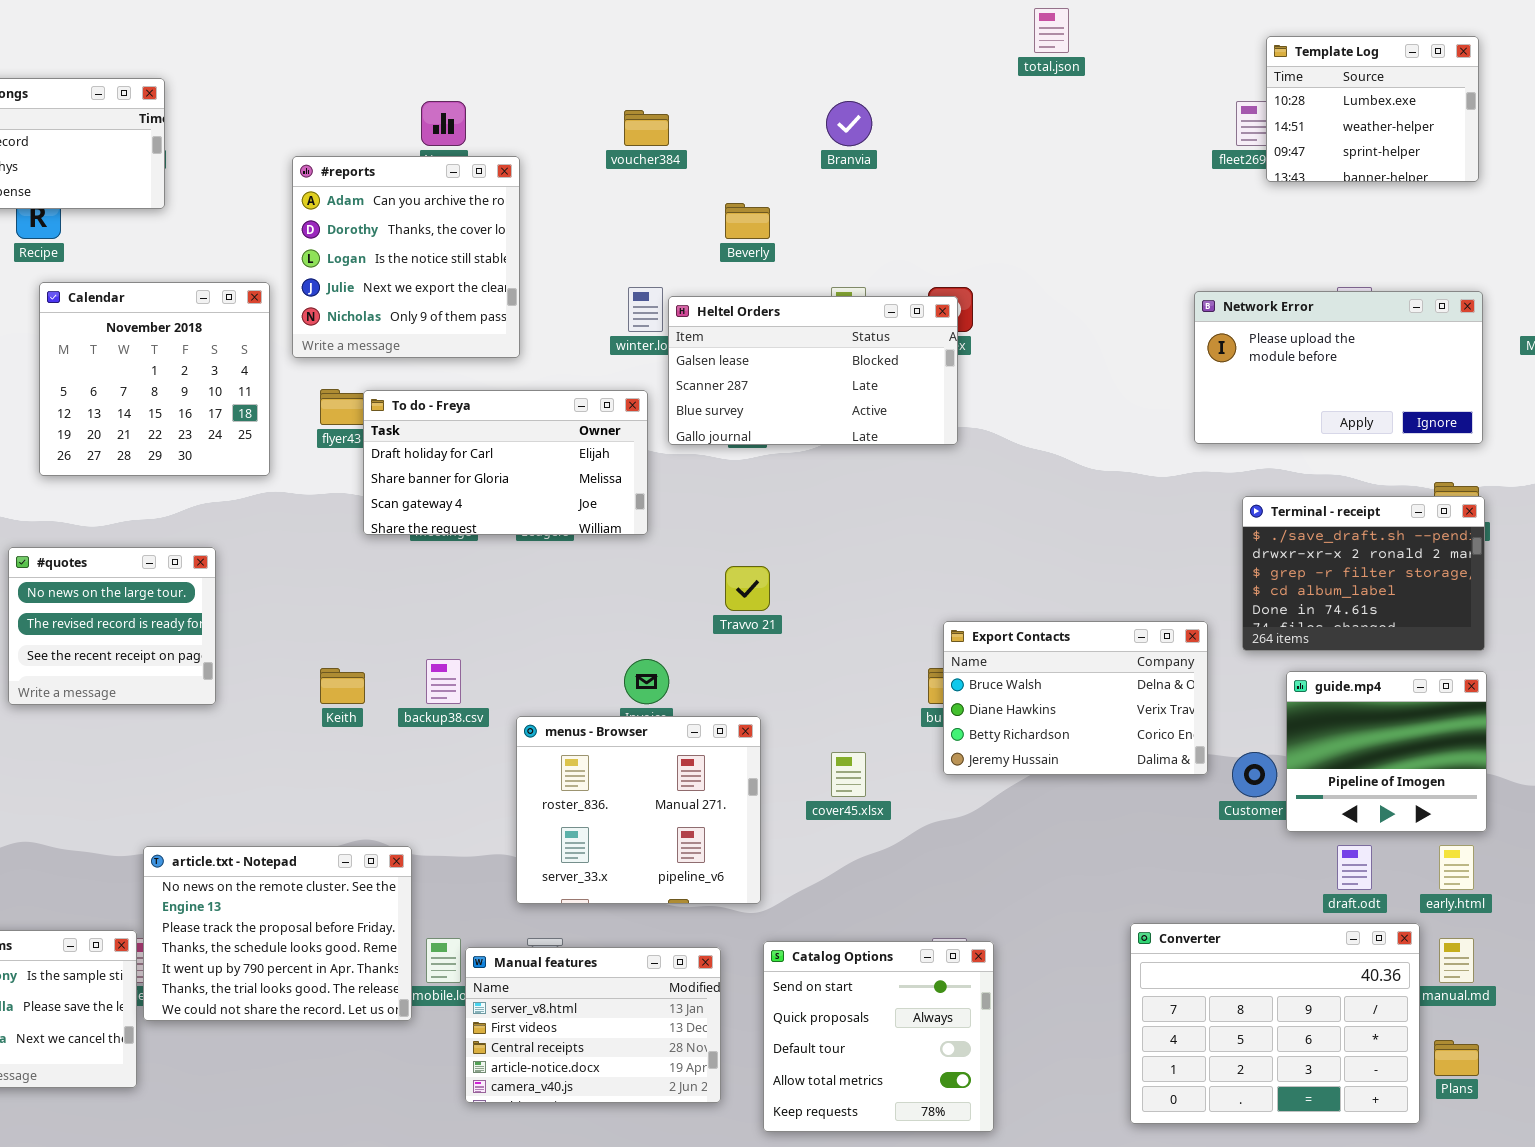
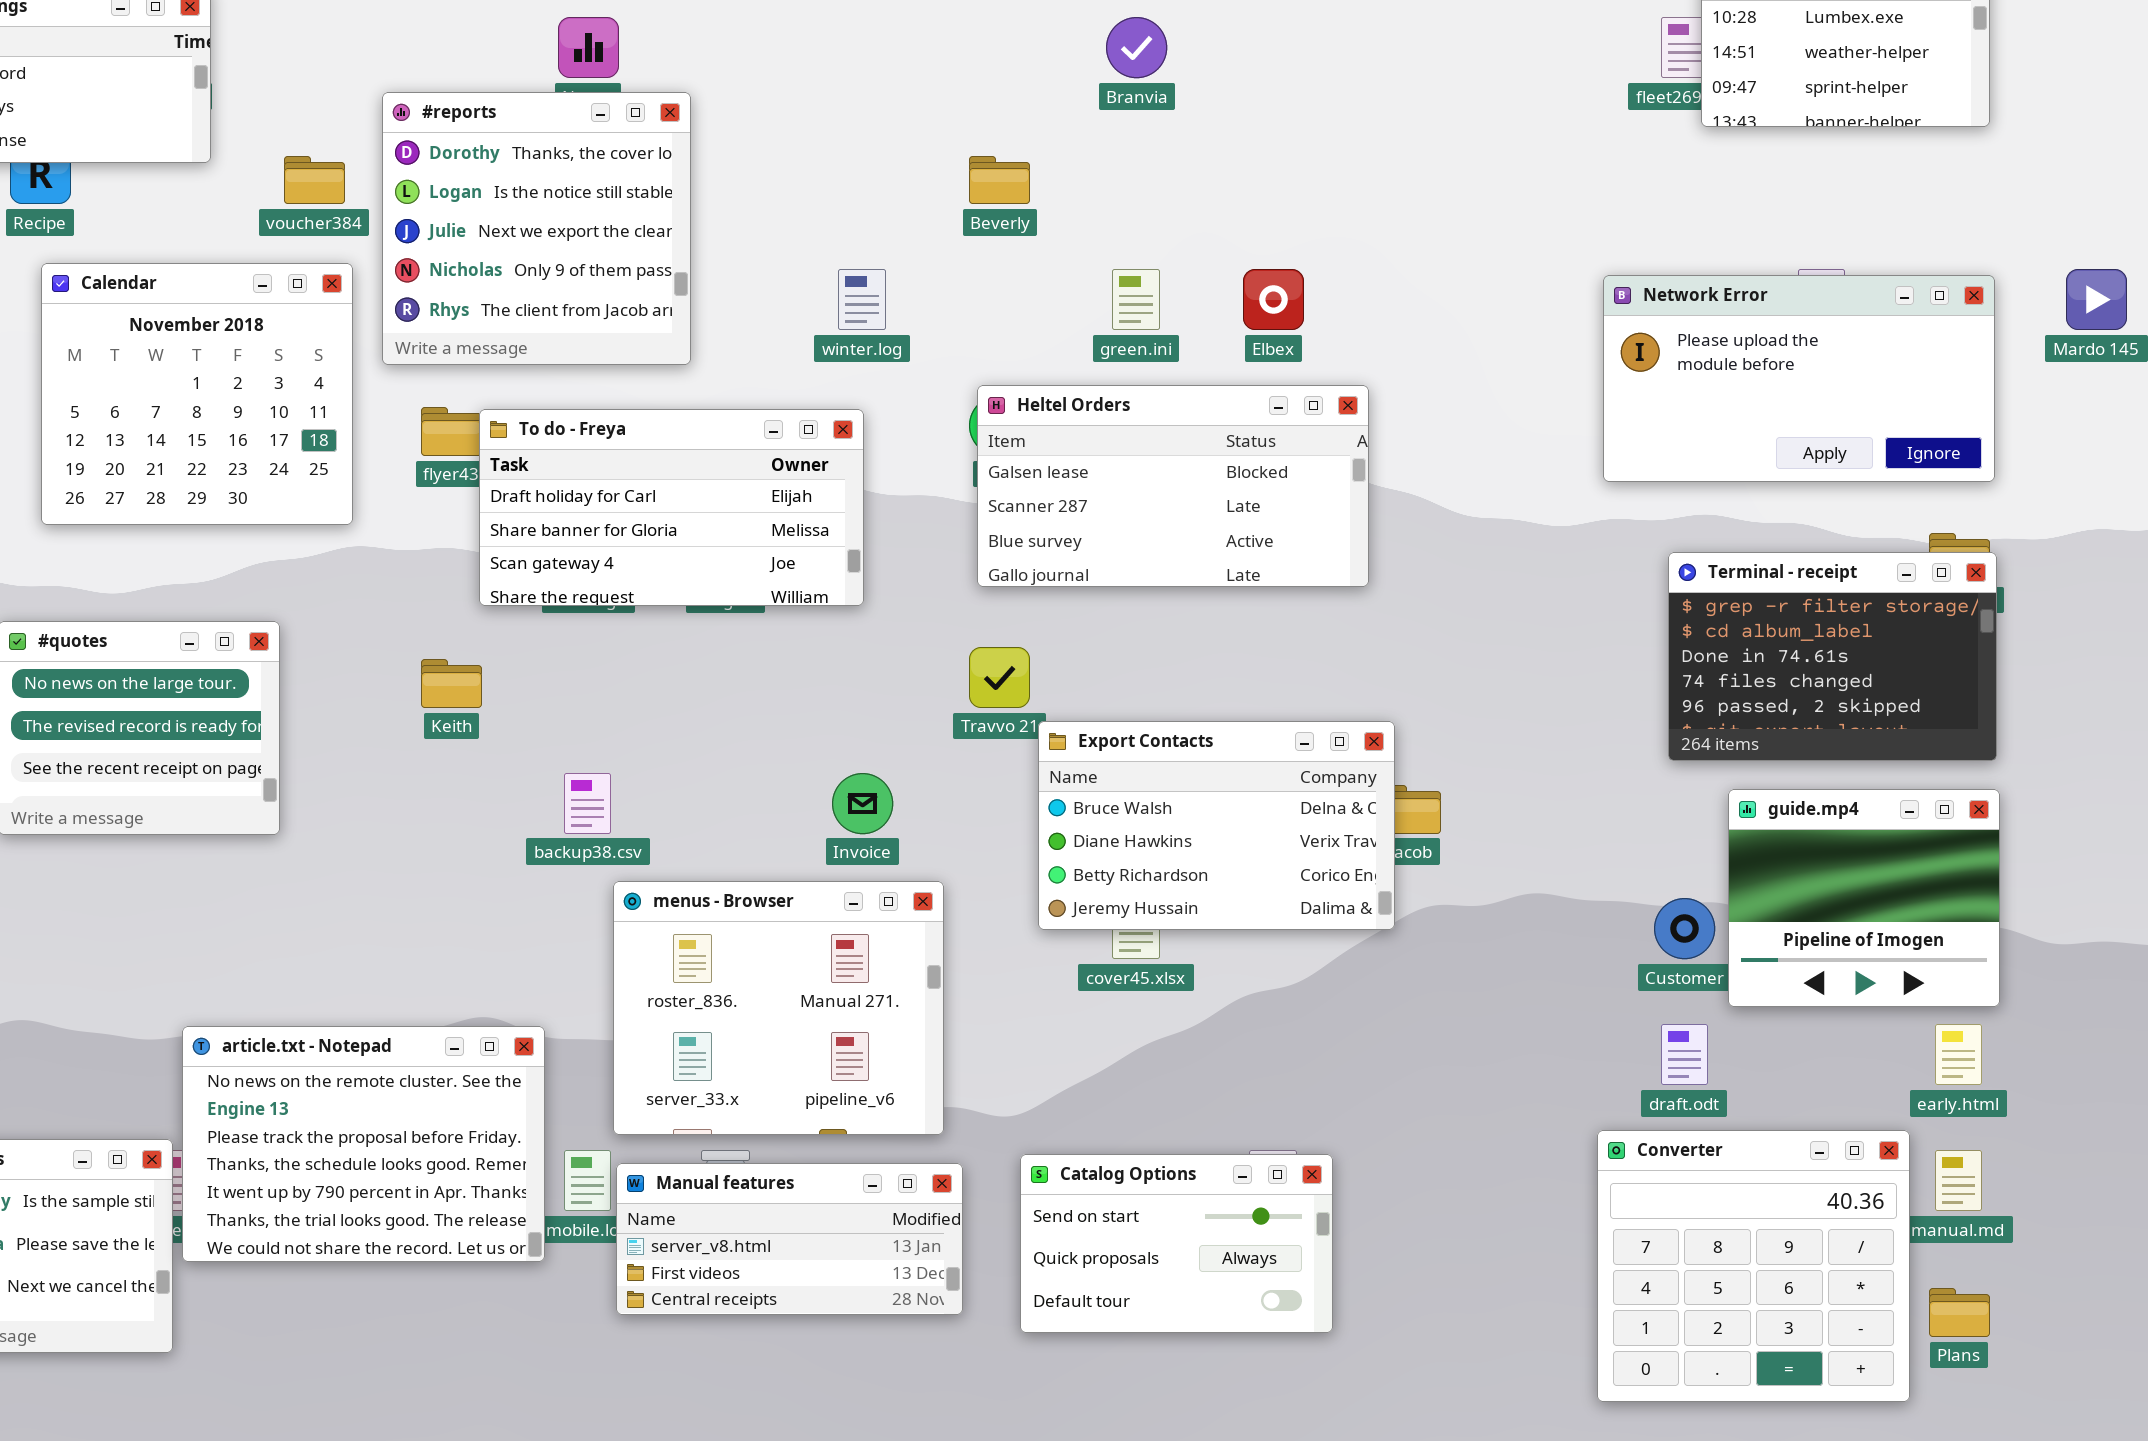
voucher384: [624,110,669,146] -> [284,156,345,204], moved
#reports: [292,156,520,358] -> [382,92,691,365], scrolled down 1 row
Heltel Orders: [668,296,958,445] -> [977,385,1369,587], moved
Terminal - receipt: [1242,496,1485,651] -> [1668,552,1997,761], scrolled down 2 rows
Export Contacts: [943,621,1208,775] -> [1038,721,1395,930], moved
Keith: [320,668,365,704] -> [421,659,482,708], moved
menus - Browser: [516,716,761,904] -> [613,881,944,1135], moved
draft.odt: [1337,845,1372,890] -> [1661,1024,1708,1085], moved
Converter: [1130,923,1420,1124] -> [1597,1130,1910,1402], resized
Catalog Options: [763,941,994,1132] -> [1020,1154,1333,1333], resized
Manual features: [465,947,721,1103] -> [616,1163,963,1315], resized

